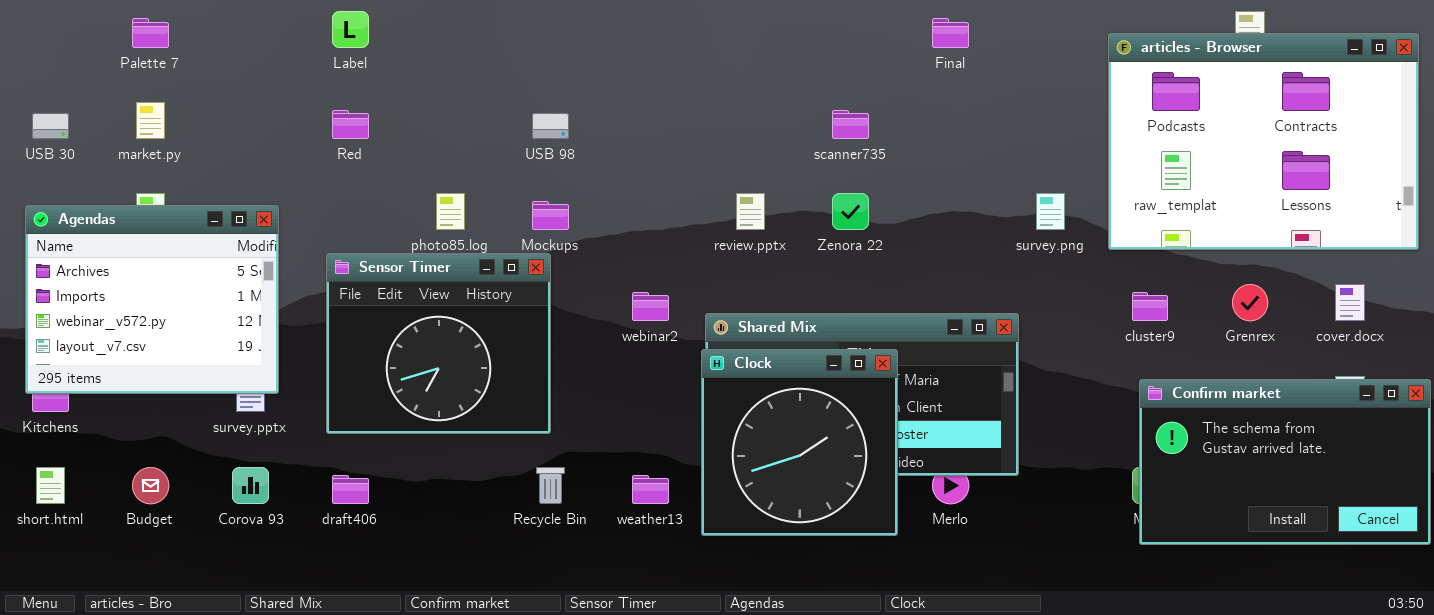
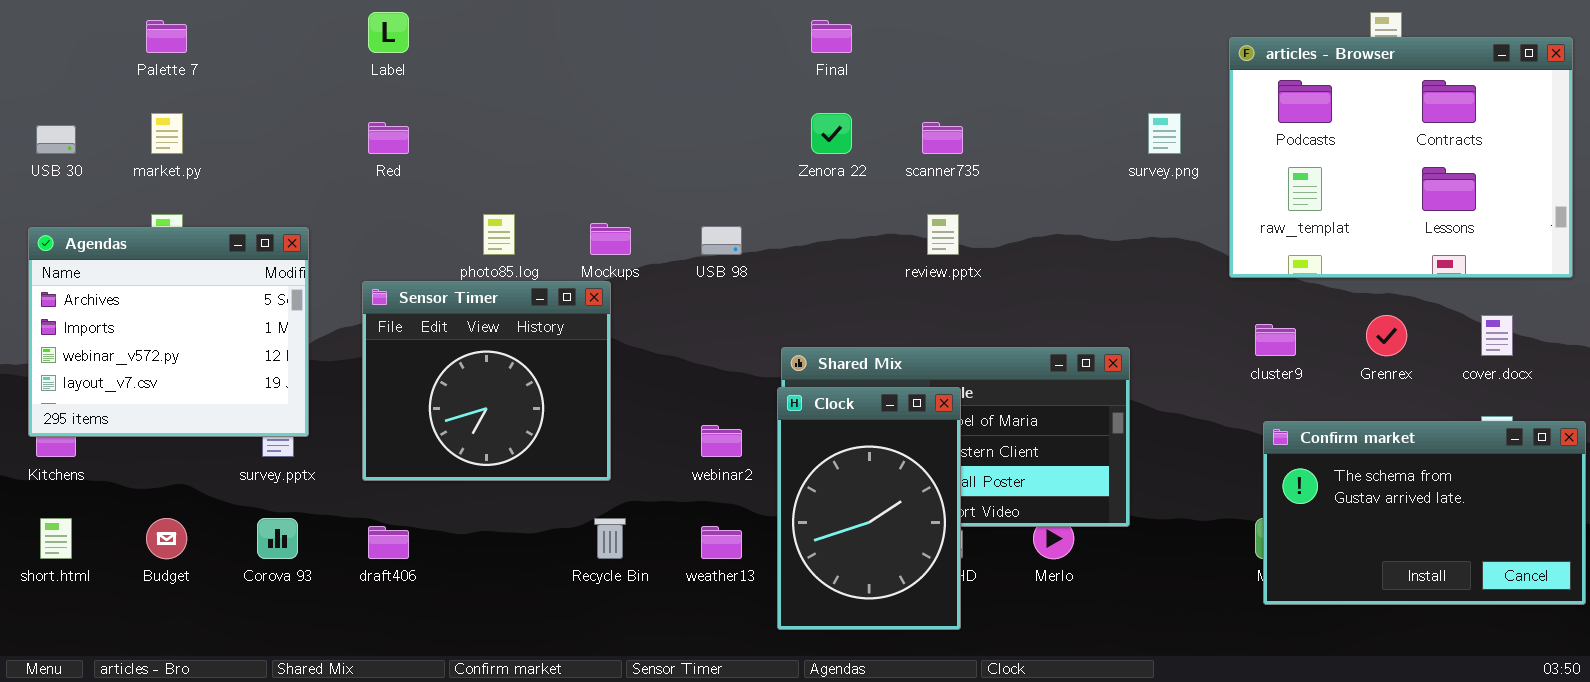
Final: [932,18,969,48] -> [811,20,852,53], moved
USB 98: [532,113,569,139] -> [701,226,742,255], moved
review.pptx: [736,193,765,230] -> [927,214,959,255], moved
Zenora 22: [832,193,869,230] -> [811,113,852,154], moved
survey.png: [1036,193,1065,230] -> [1148,113,1181,154], moved
webinar2: [632,292,669,321] -> [701,425,742,457], moved
Clock: [701,349,898,536] -> [777,387,961,630], resized

